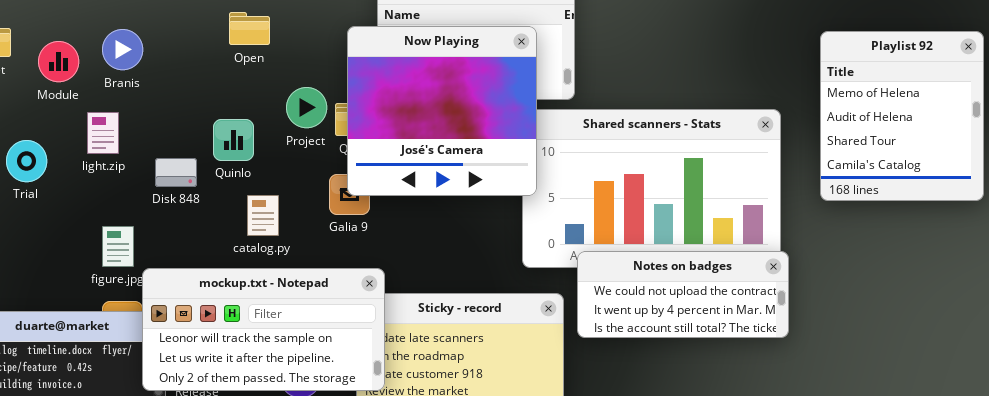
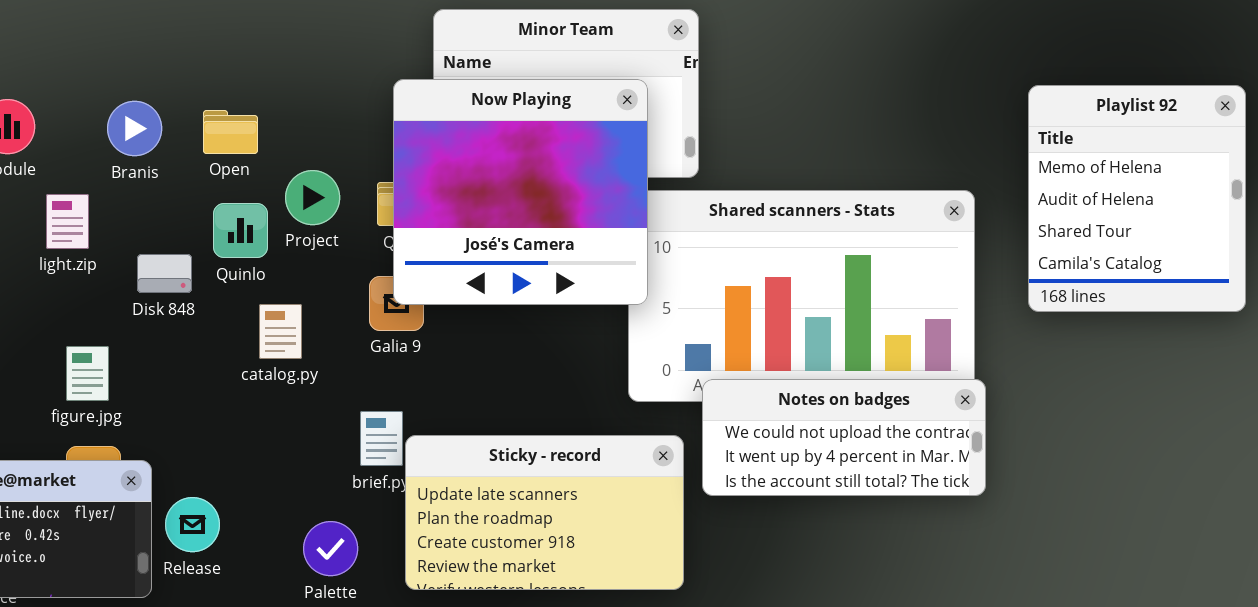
Open: [229,12,270,45] -> [203,110,258,154], moved
Branis: [102,29,143,70] -> [107,101,162,156], moved
Project: [286,87,327,128] -> [285,170,340,225], moved
mockup.txt - Notepad: [142,268,385,391] -> none, closed

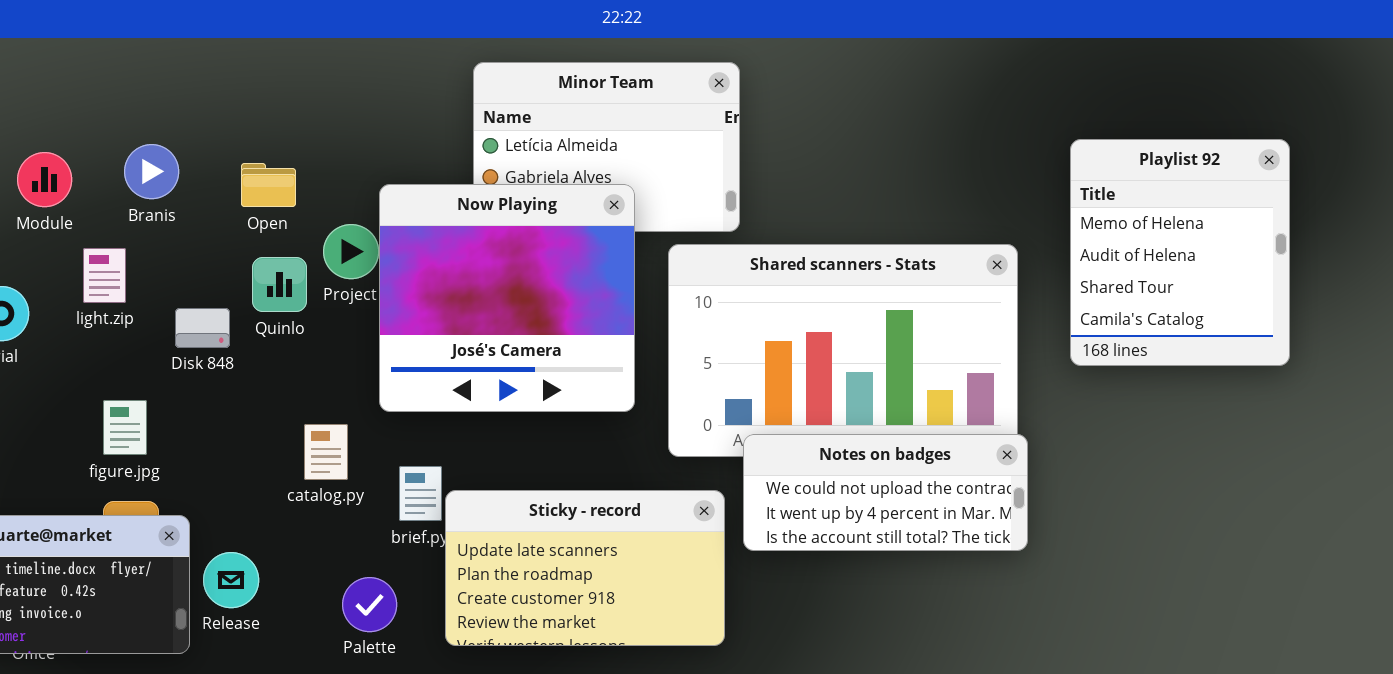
Now Playing: [393,79,648,305] -> [379,184,635,412], moved
Branis: [107,101,162,156] -> [124,144,179,199], moved
catalog.py: [259,304,302,359] -> [304,424,348,480], moved

